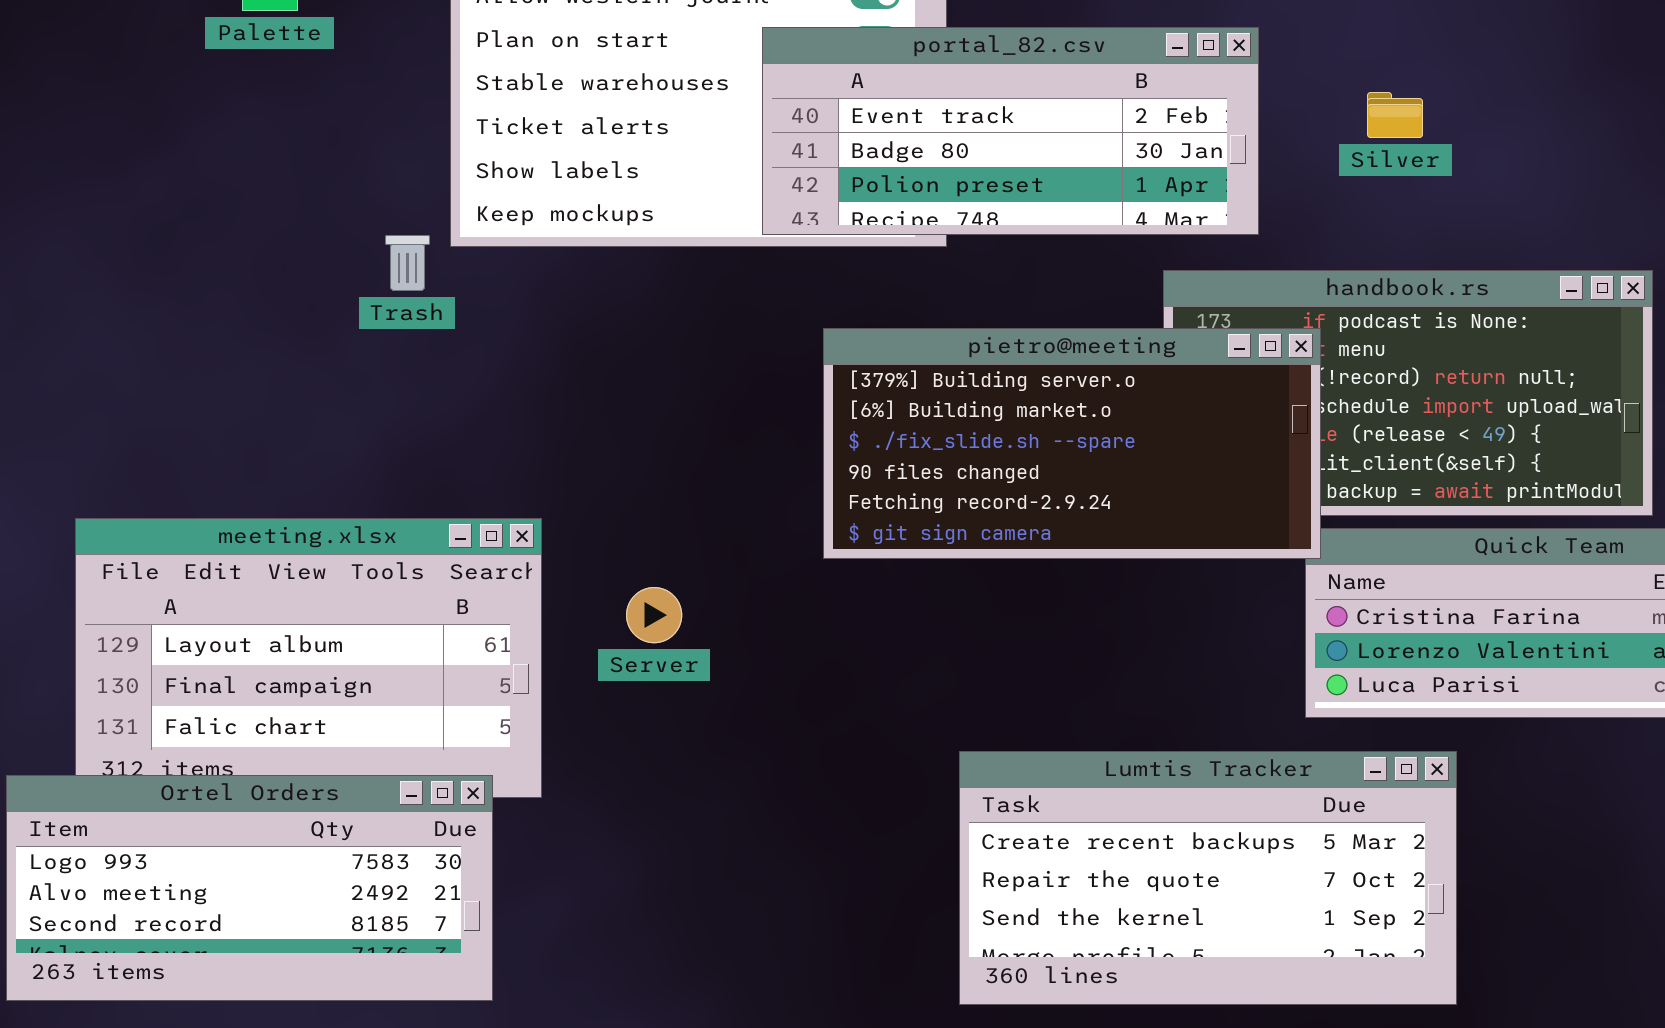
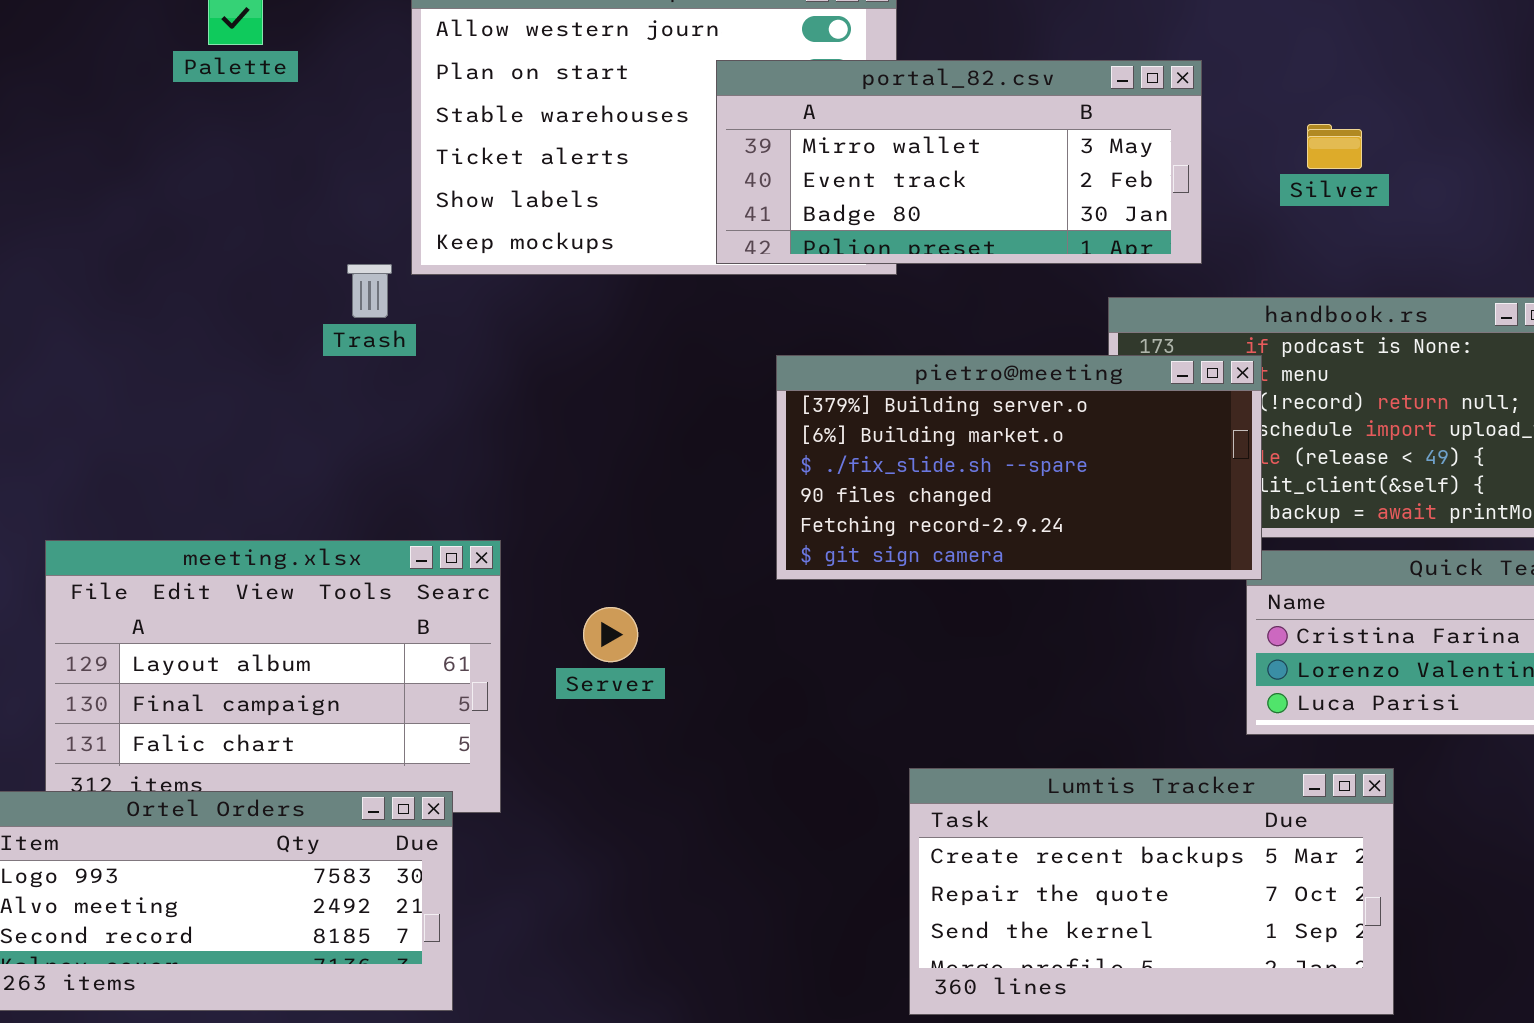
portal_82.csv: [762,27,1259,235] -> [716,60,1202,264], scrolled up 1 row

